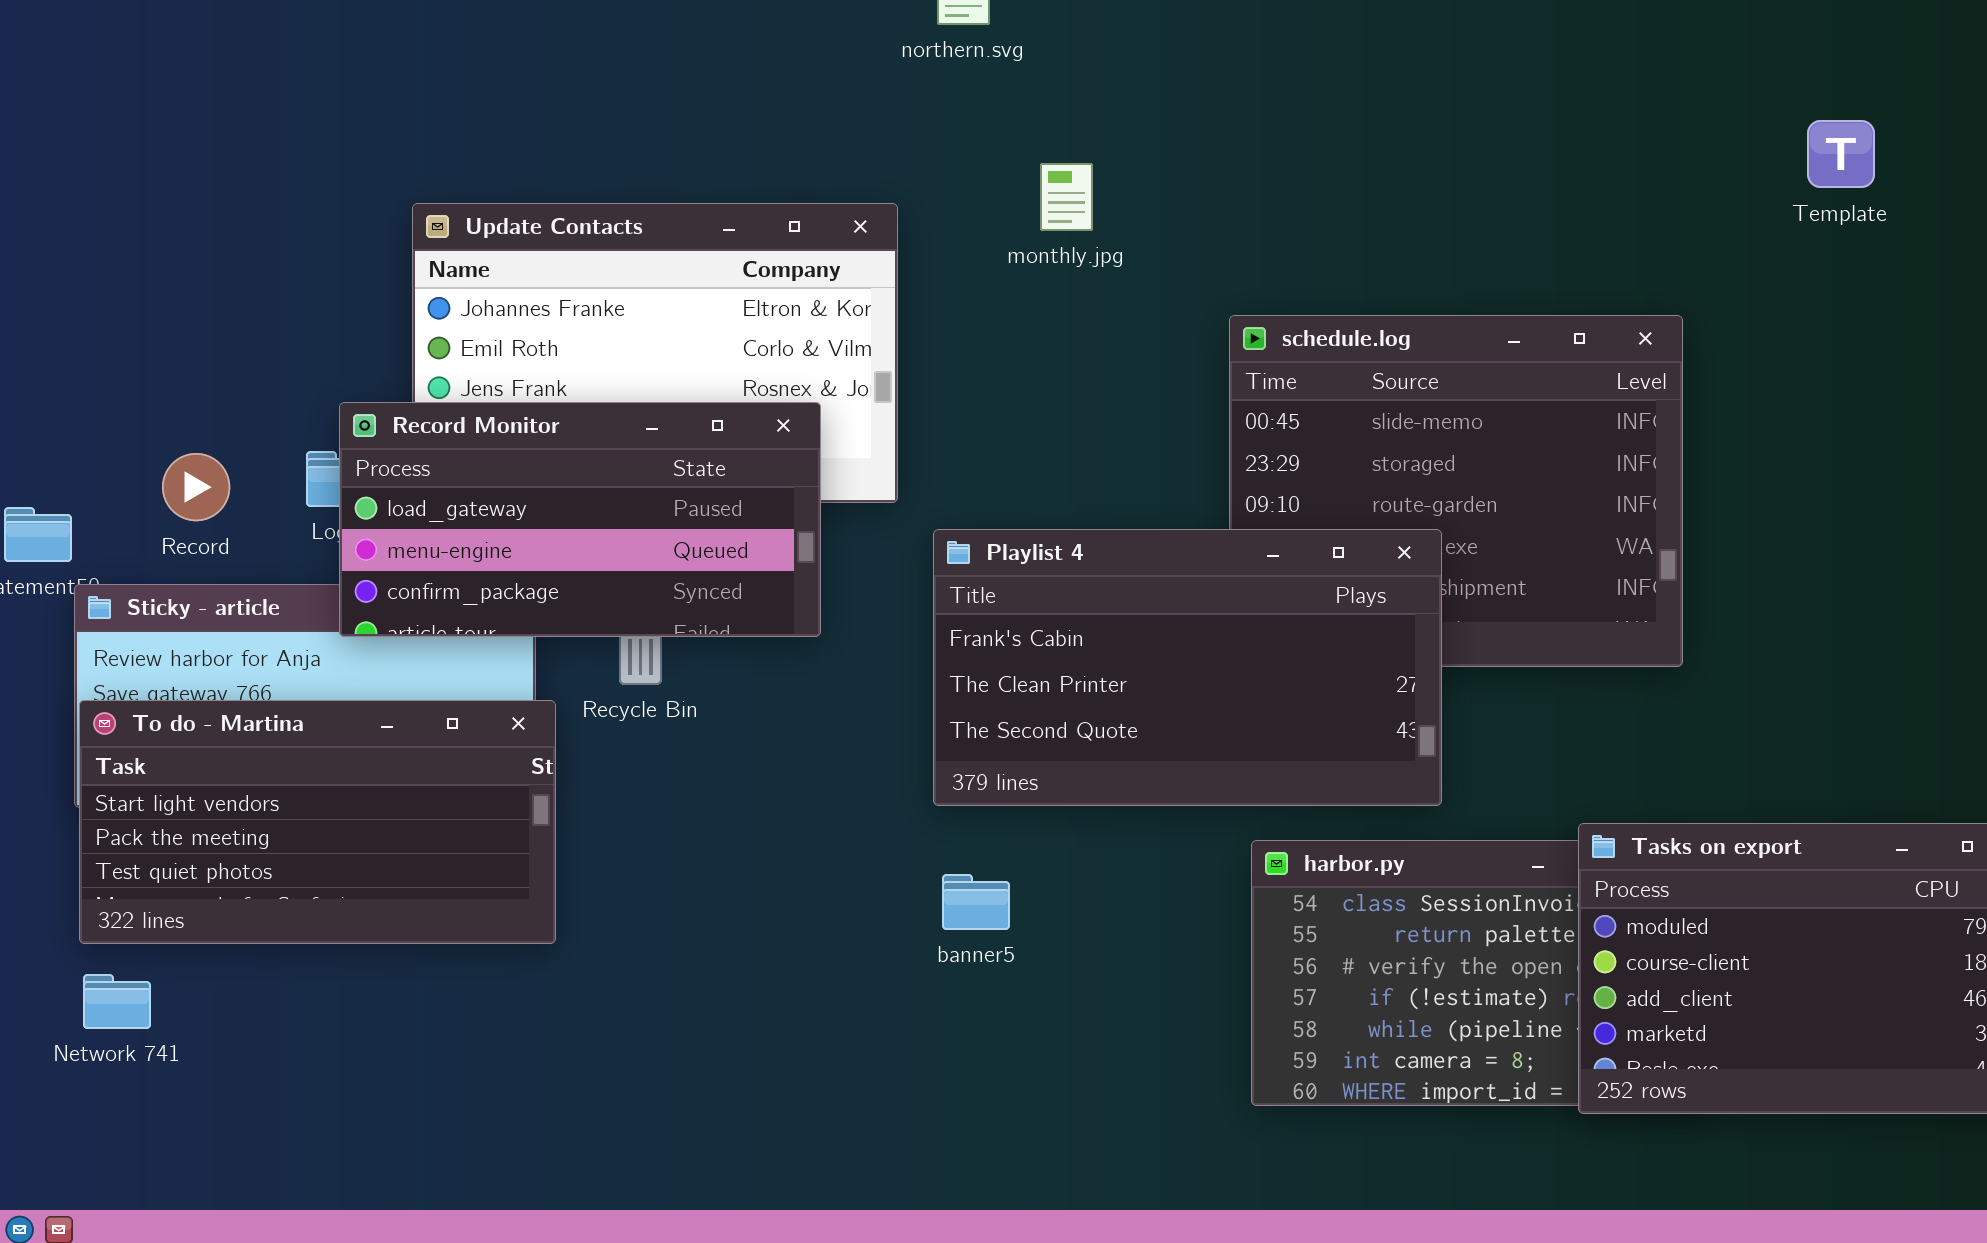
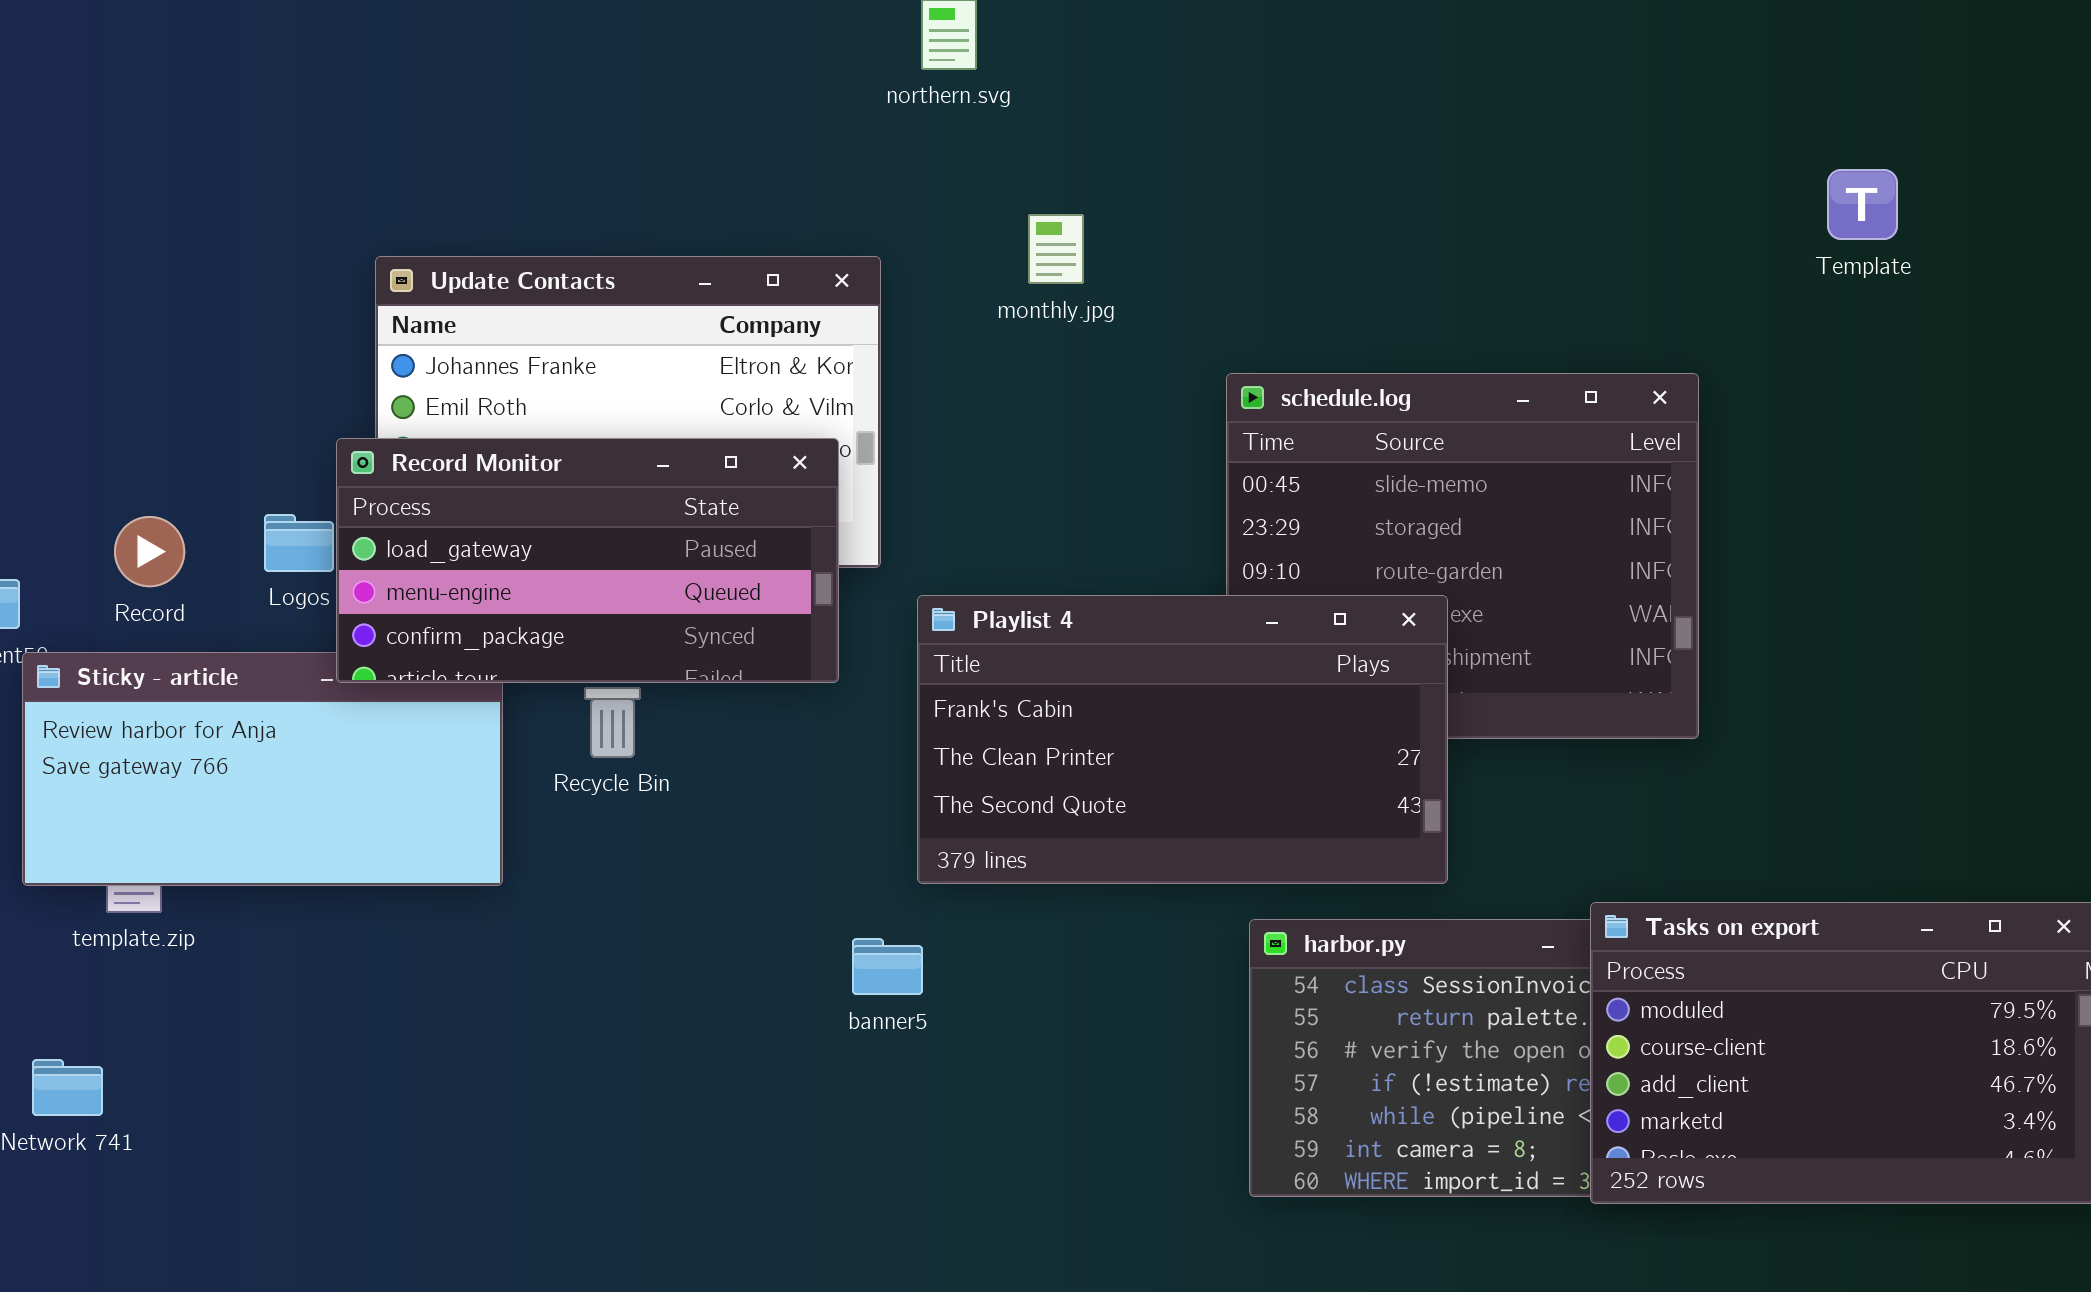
Record Monitor: [339,402,821,637] -> [336,438,839,683], moved
To do - Martina: [79,700,556,944] -> none, closed
banner5: [942,874,1010,930] -> [852,938,923,995], moved

